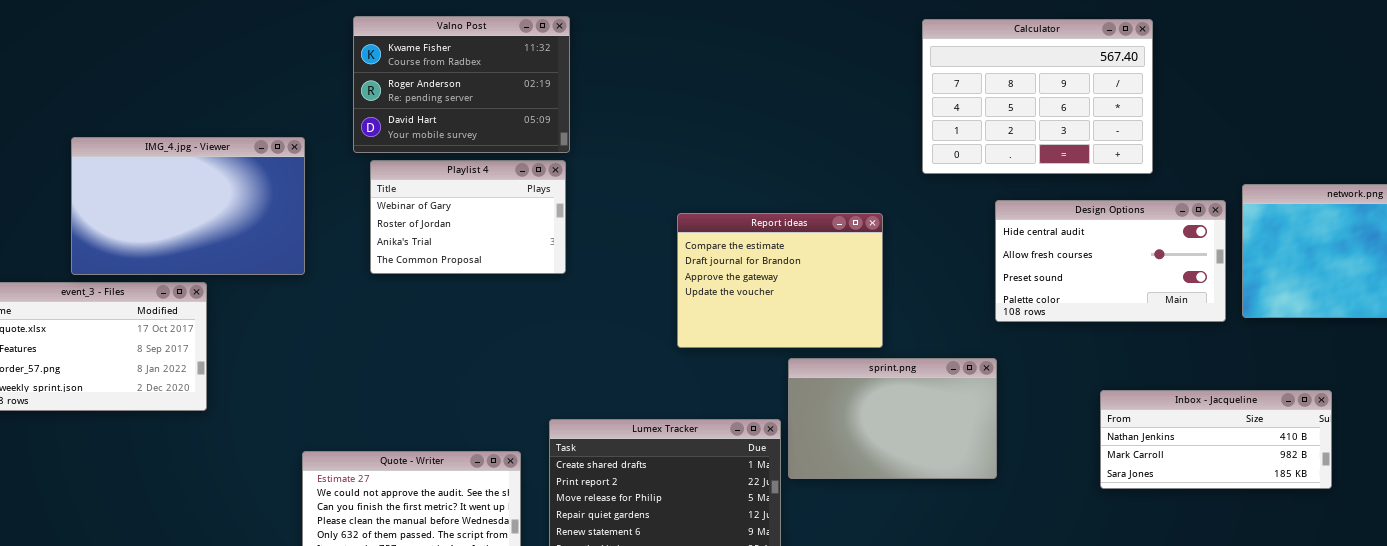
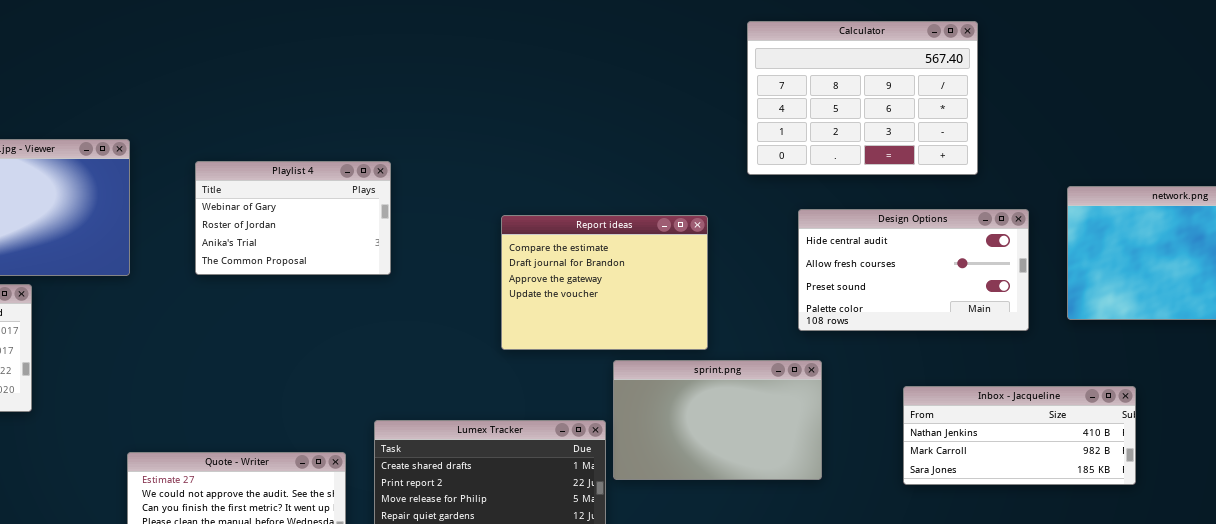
Valno Post: [353,16,570,153] -> none, closed
Design Options: [995,200,1226,322] -> [798,209,1029,331], moved
Inbox - Jacqueline: [1100,390,1332,489] -> [903,386,1136,485], moved

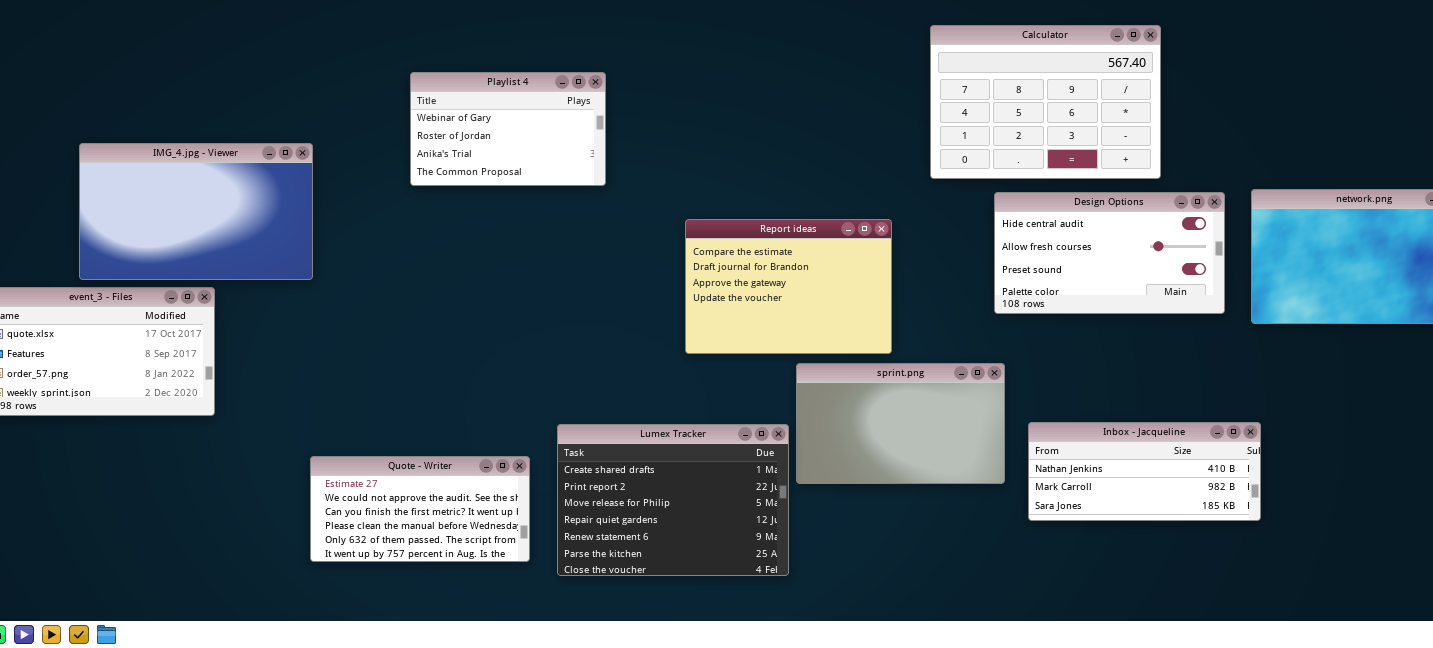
Playlist 4: [195,161,391,275] -> [410,72,606,186], moved
Design Options: [798,209,1029,331] -> [994,192,1225,314], moved
Inbox - Jacqueline: [903,386,1136,485] -> [1028,422,1261,521], moved

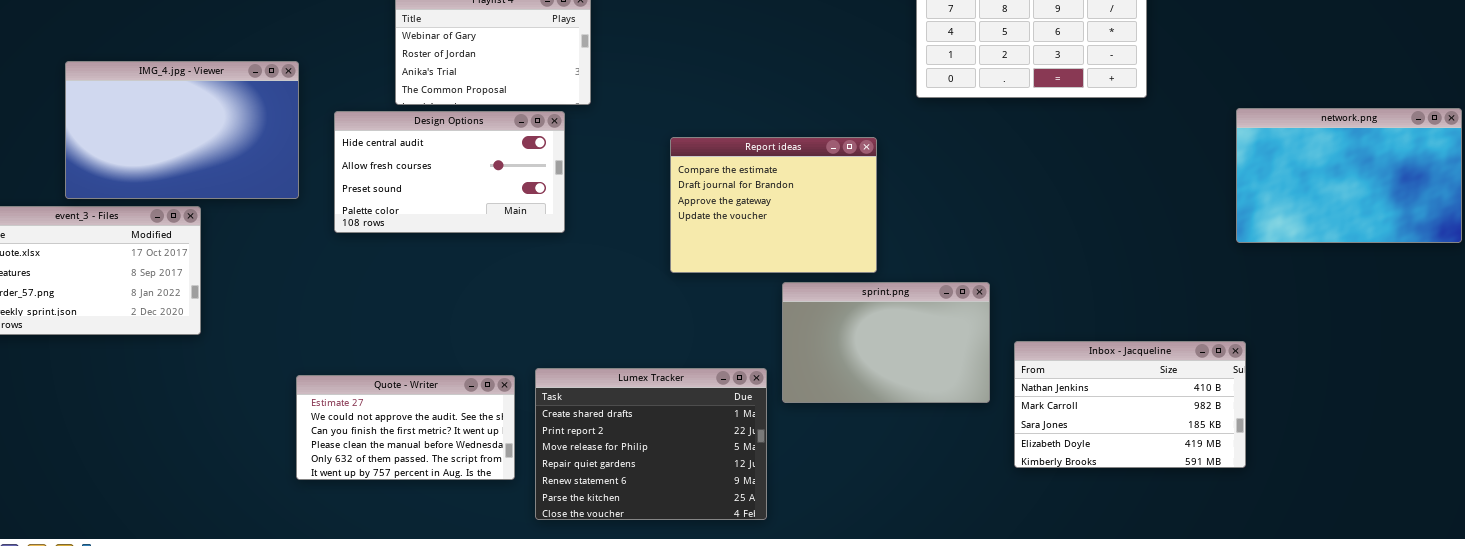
Design Options: [994,192,1225,314] -> [334,111,565,233], moved
Inbox - Jacqueline: [1028,422,1261,521] -> [1014,341,1246,468], resized
Lumex Tracker: [557,424,789,576] -> [535,368,767,520], moved

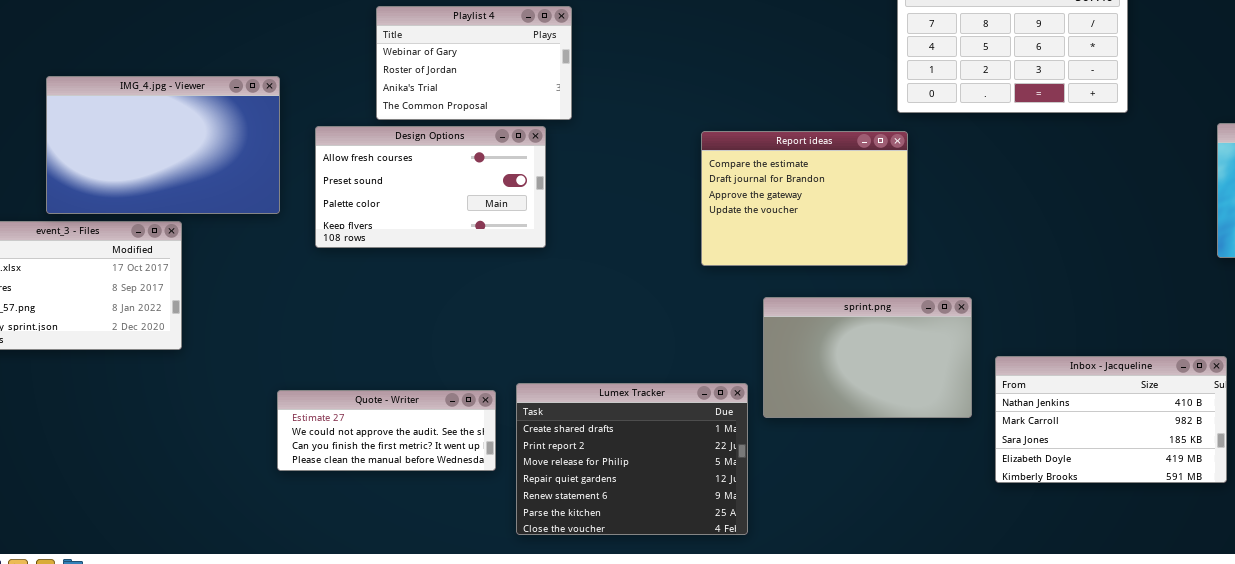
Design Options: [334,111,565,233] -> [315,126,546,248], scrolled down 1 row
Report ideas: [670,137,877,273] -> [701,131,908,266], moved
Quote - Writer: [296,375,515,480] -> [277,390,496,471], resized

